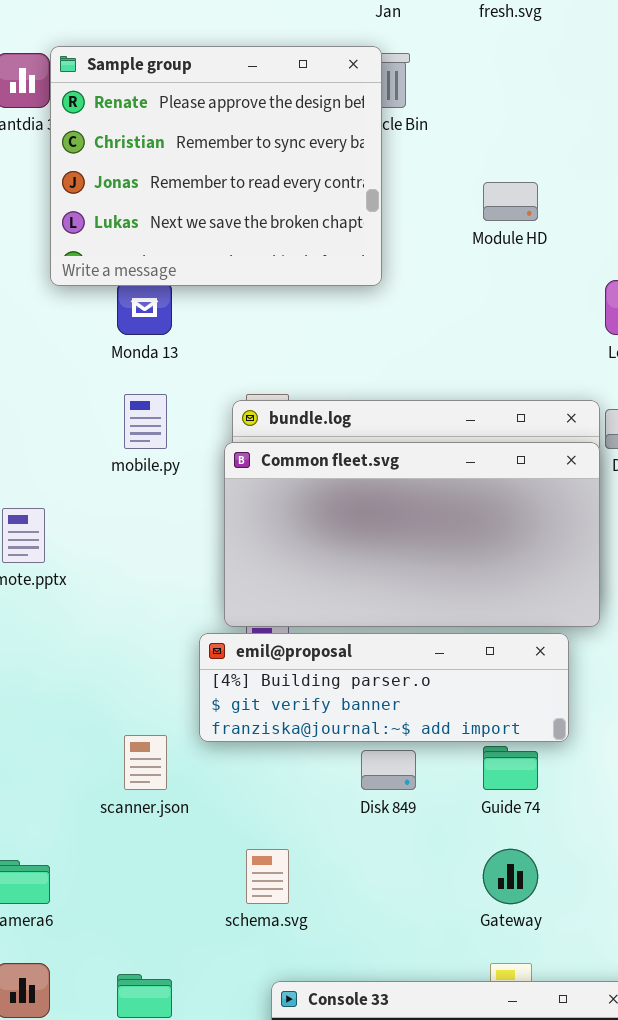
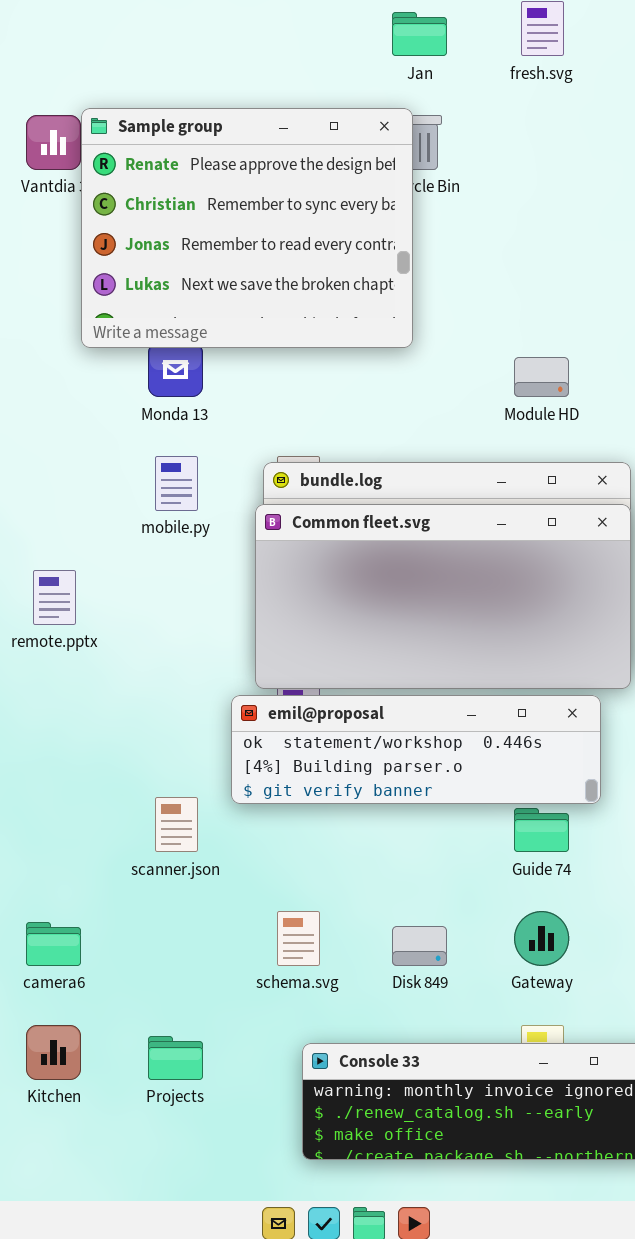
Module HD: [483,182,538,221] -> [514,357,569,397], moved
emil@proposal: [199,633,569,742] -> [231,695,601,804], scrolled up 1 row
Disk 849: [361,750,416,790] -> [392,926,447,966], moved

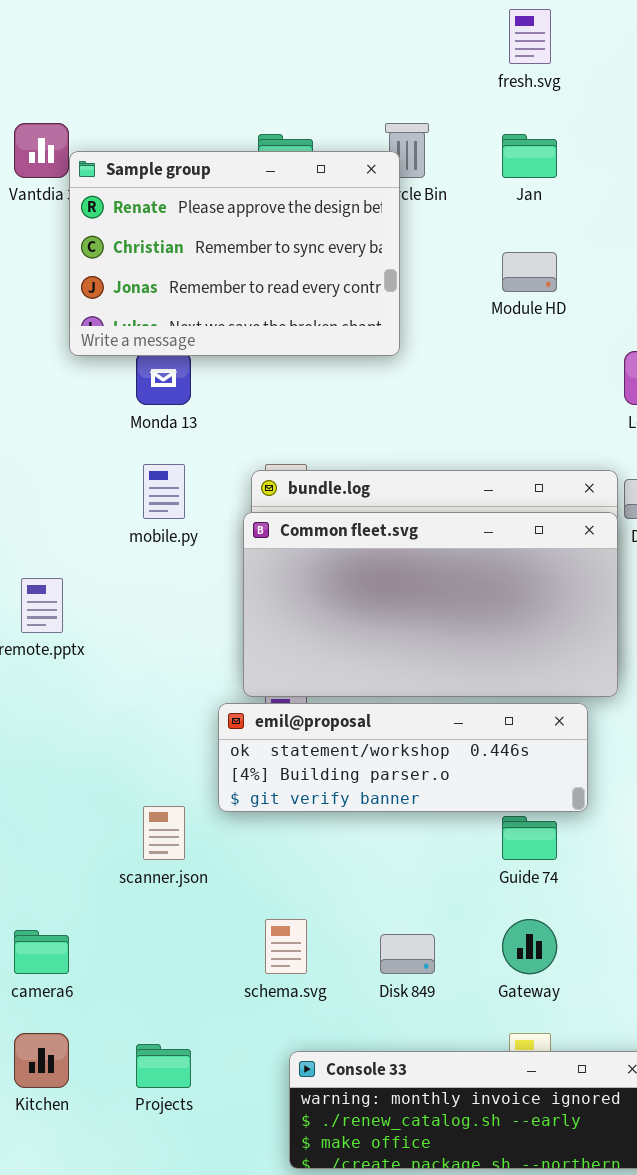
Jan: [392,12,447,56] -> [502,134,557,178], moved
Sample group: [81,108,413,348] -> [69,151,400,356], resized
Module HD: [514,357,569,397] -> [502,252,557,292], moved

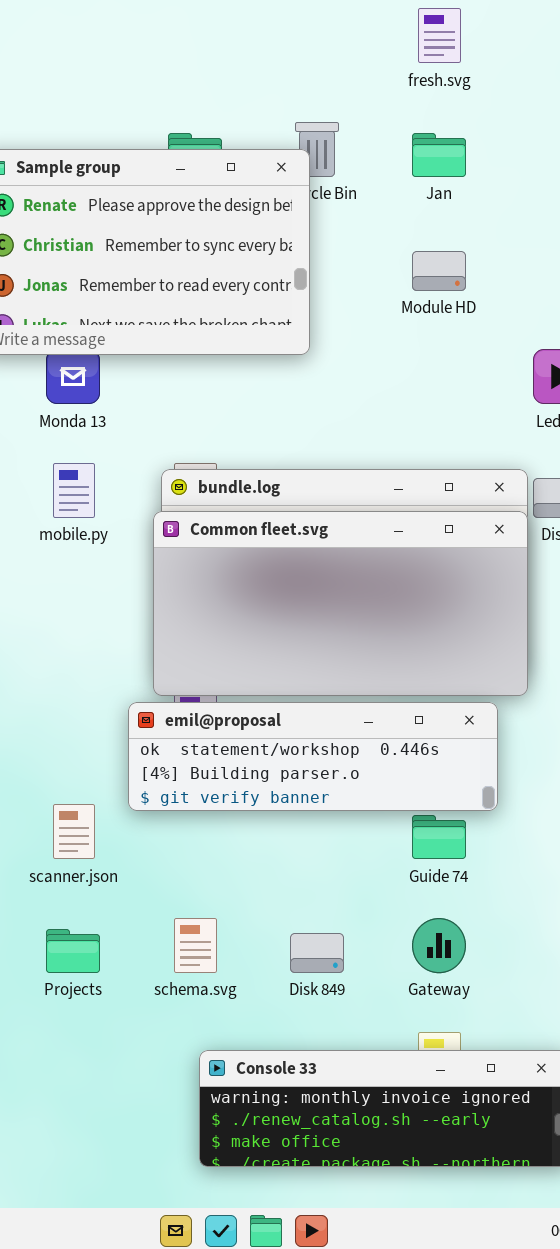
Projects: [136,1044,191,1088] -> [46,929,100,973], moved

